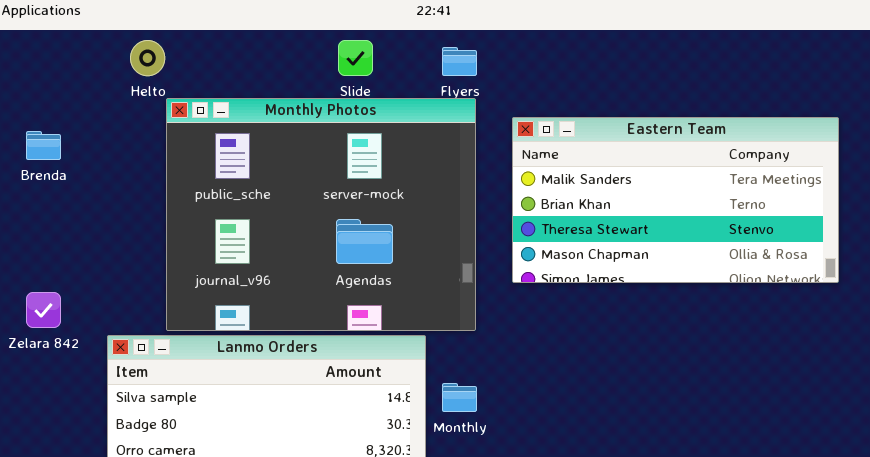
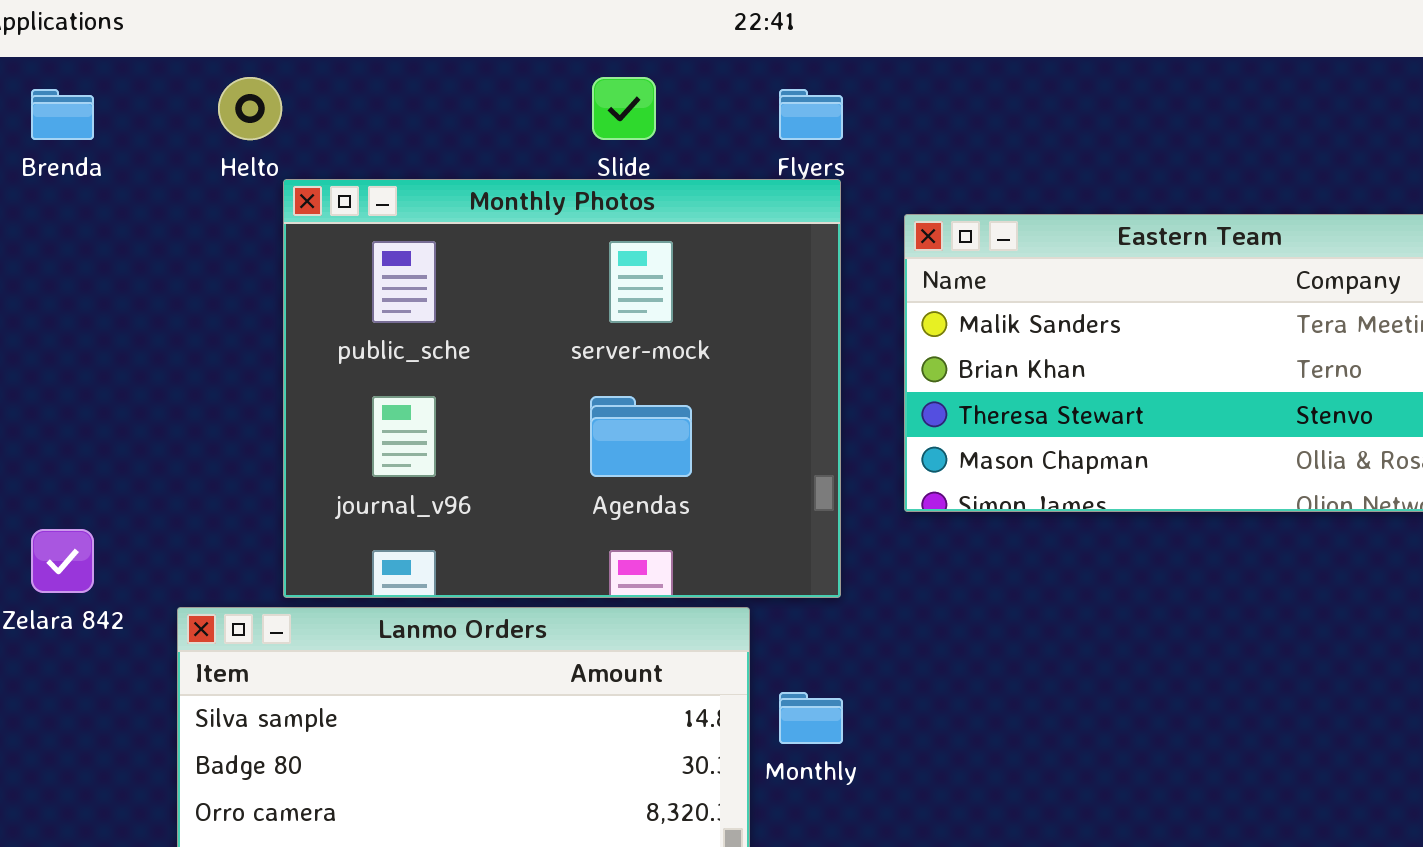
Brenda: [26,131,61,160] -> [31,89,94,140], moved

